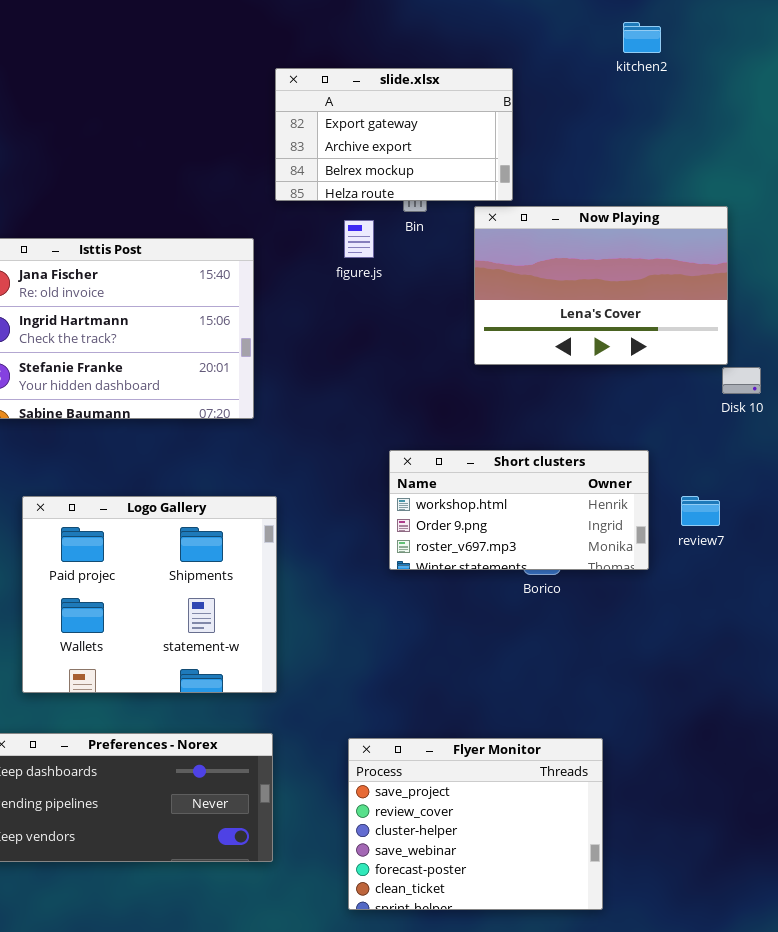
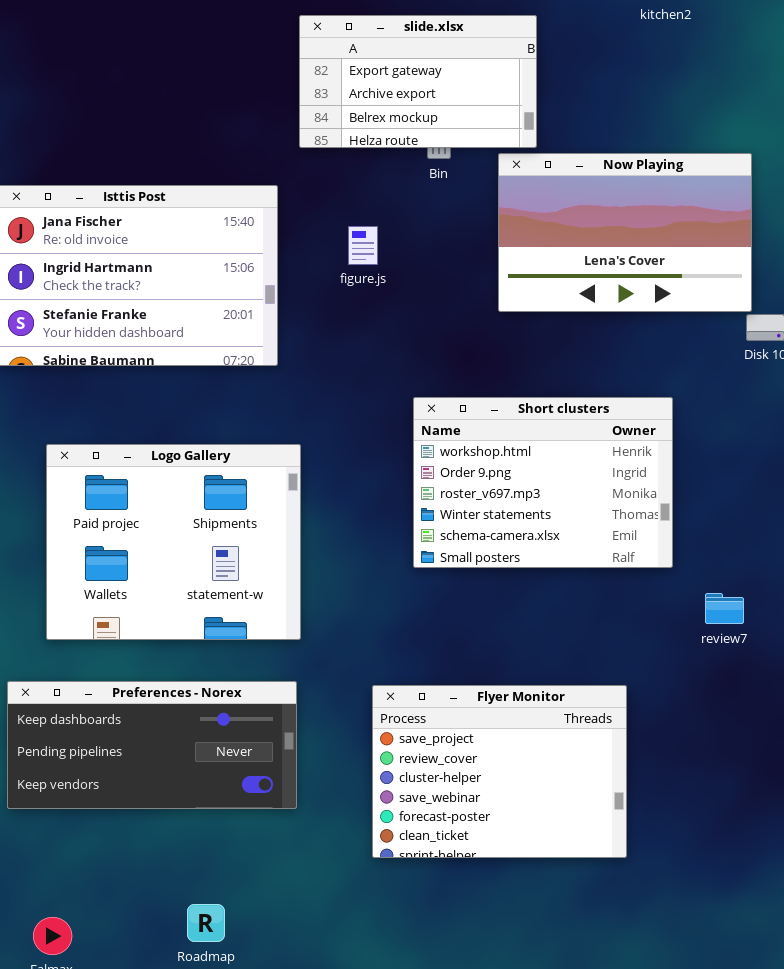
figure.js: [344,220,374,258] -> [348,226,378,265], moved
Short clusters: [389,450,649,570] -> [413,397,673,568], resized
review7: [681,496,720,526] -> [705,593,744,624], moved

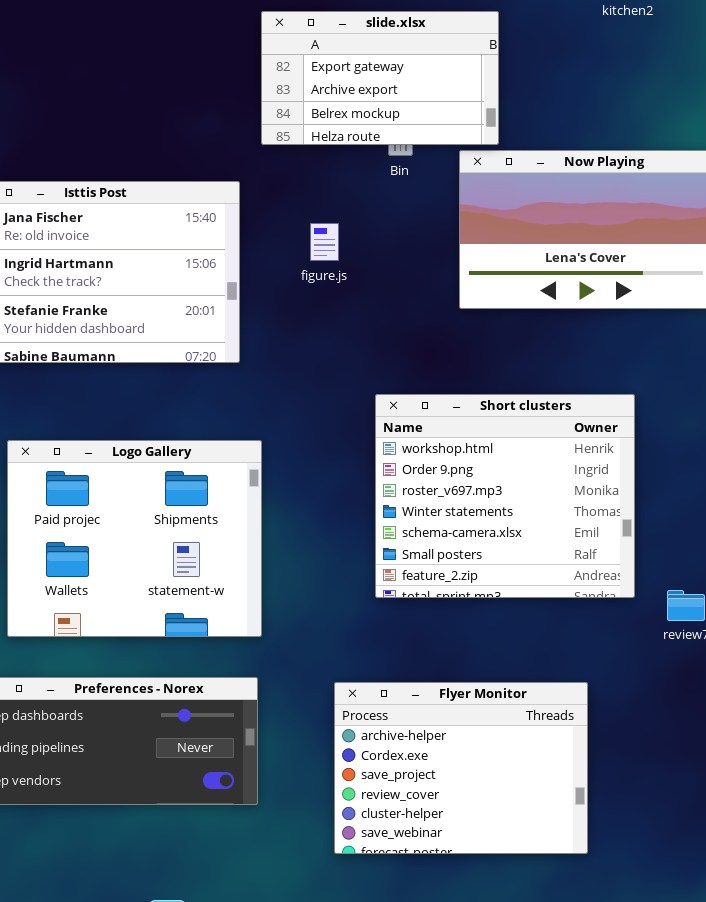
Short clusters: [413,397,673,568] -> [375,394,635,598], resized
Flyer Monitor: [372,685,627,858] -> [334,682,588,854], scrolled up 2 rows

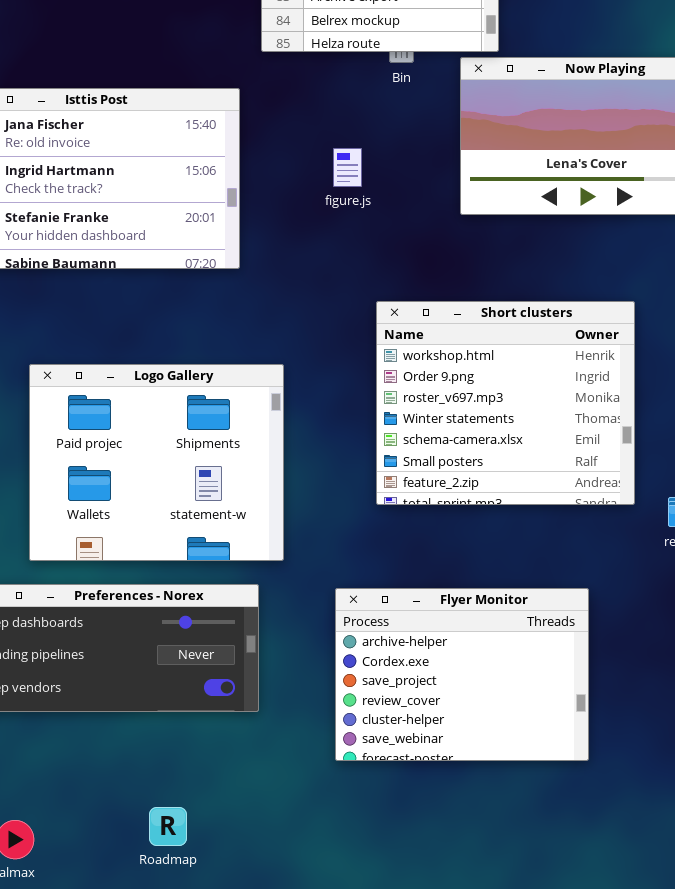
figure.js: [310,223,339,261] -> [333,148,362,187], moved
Logo Gallery: [7,440,262,637] -> [29,364,284,561], moved

